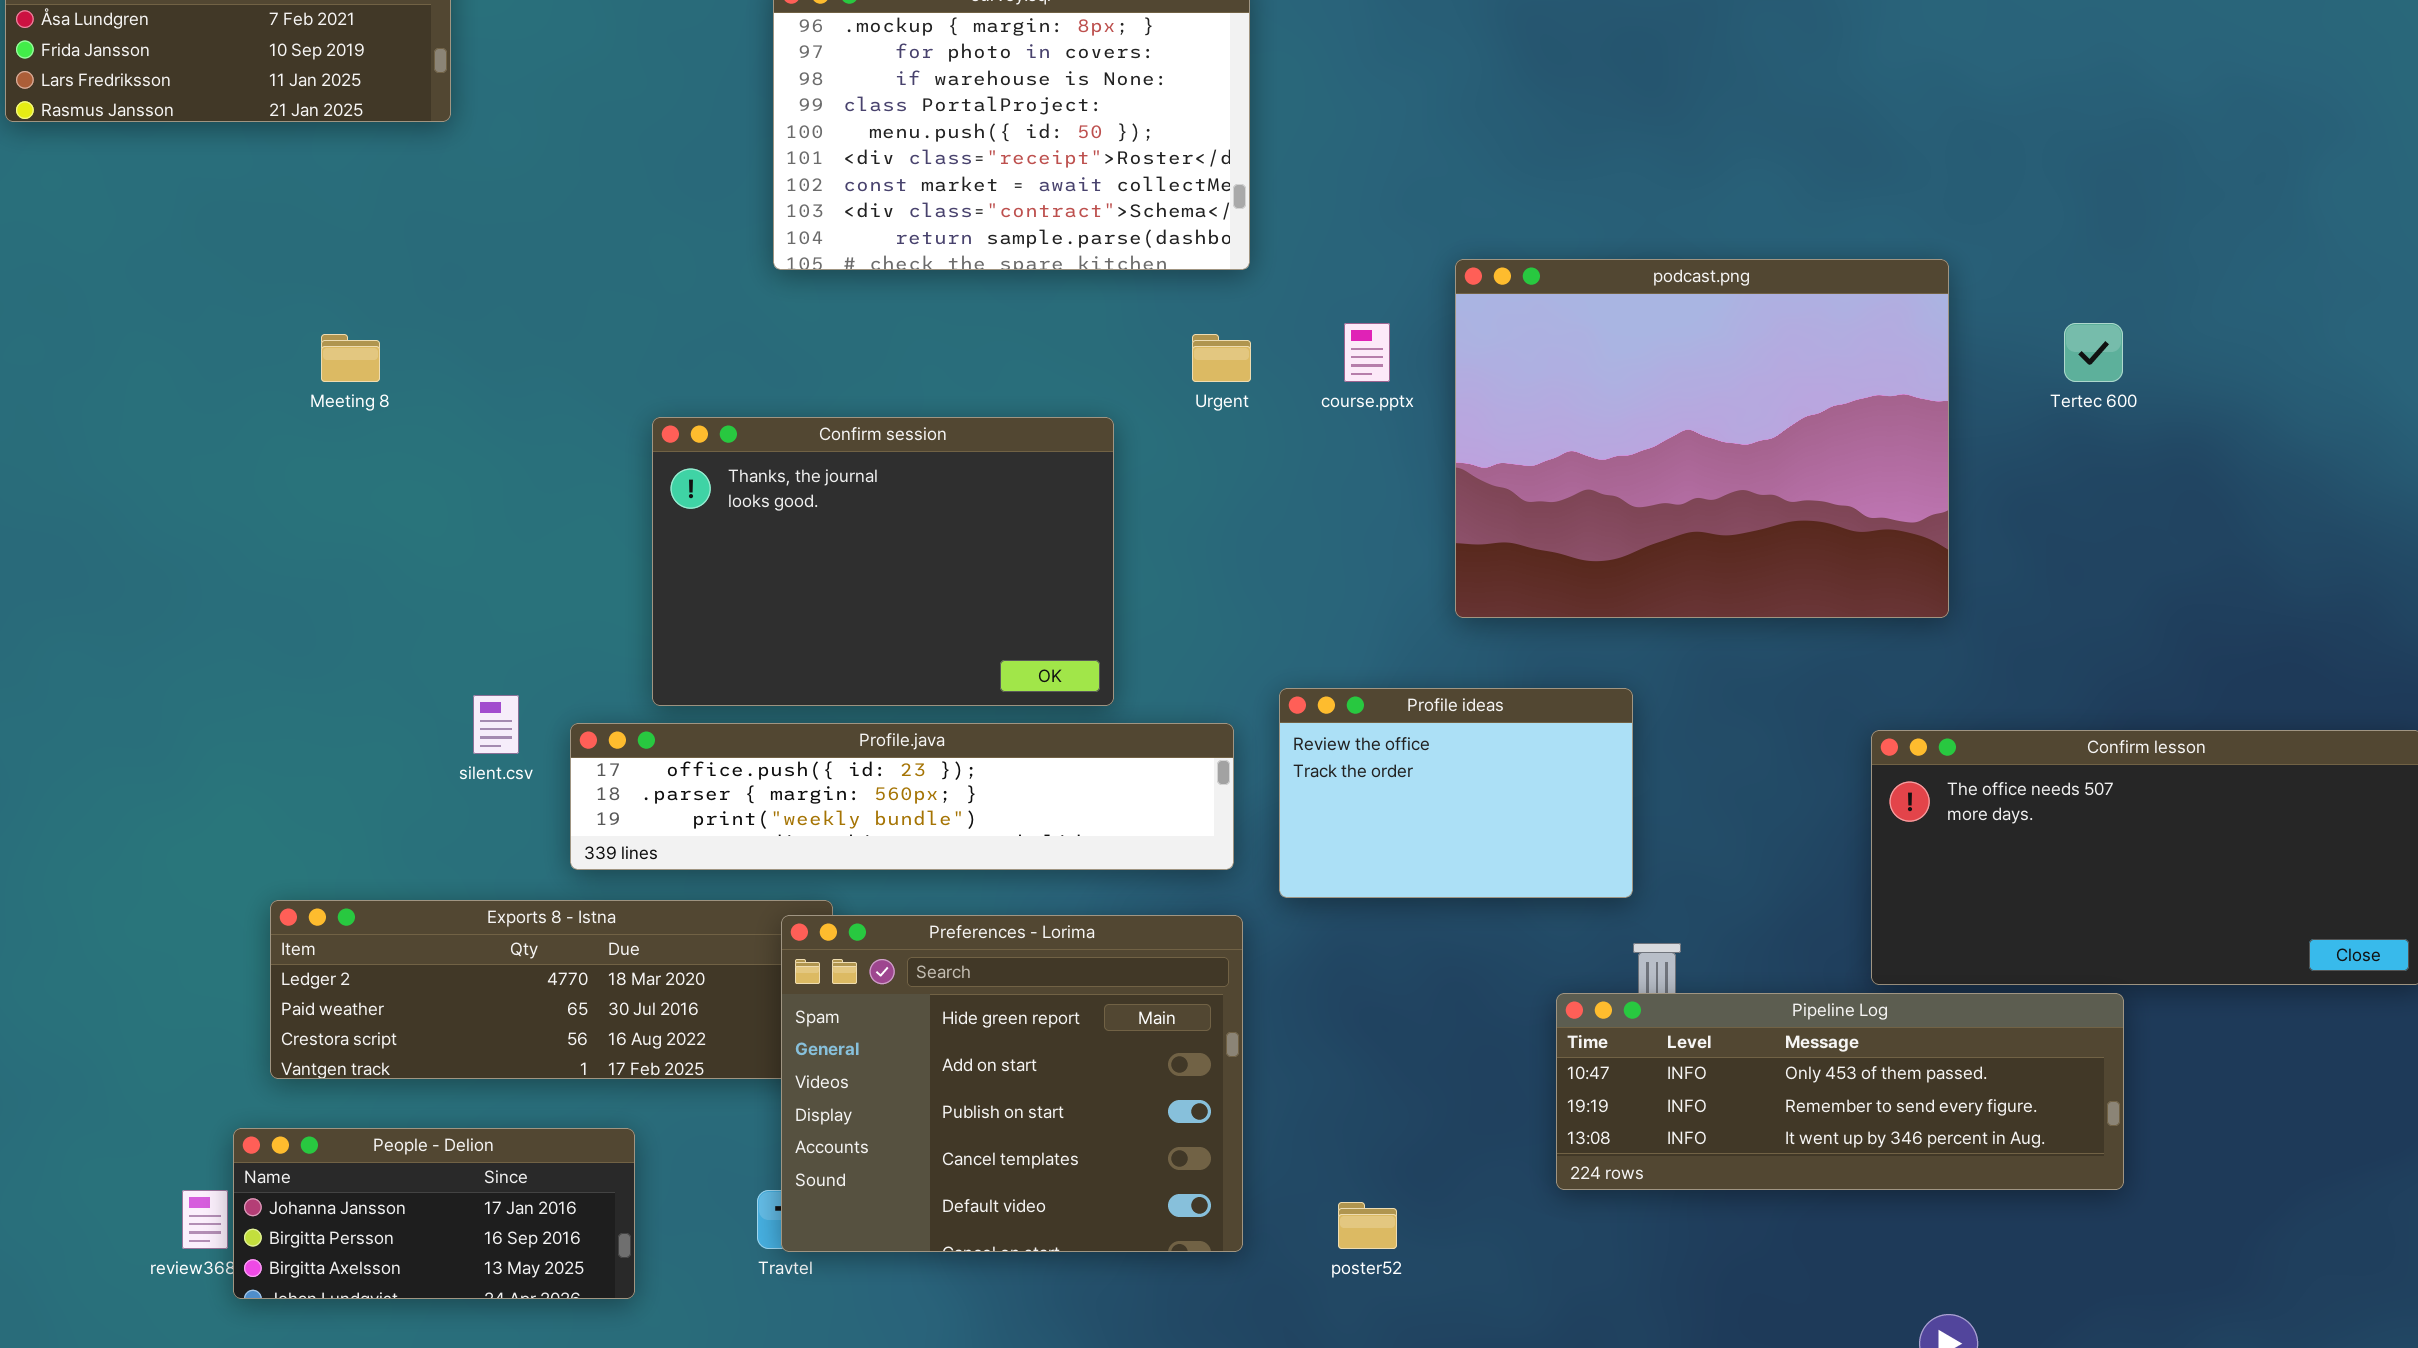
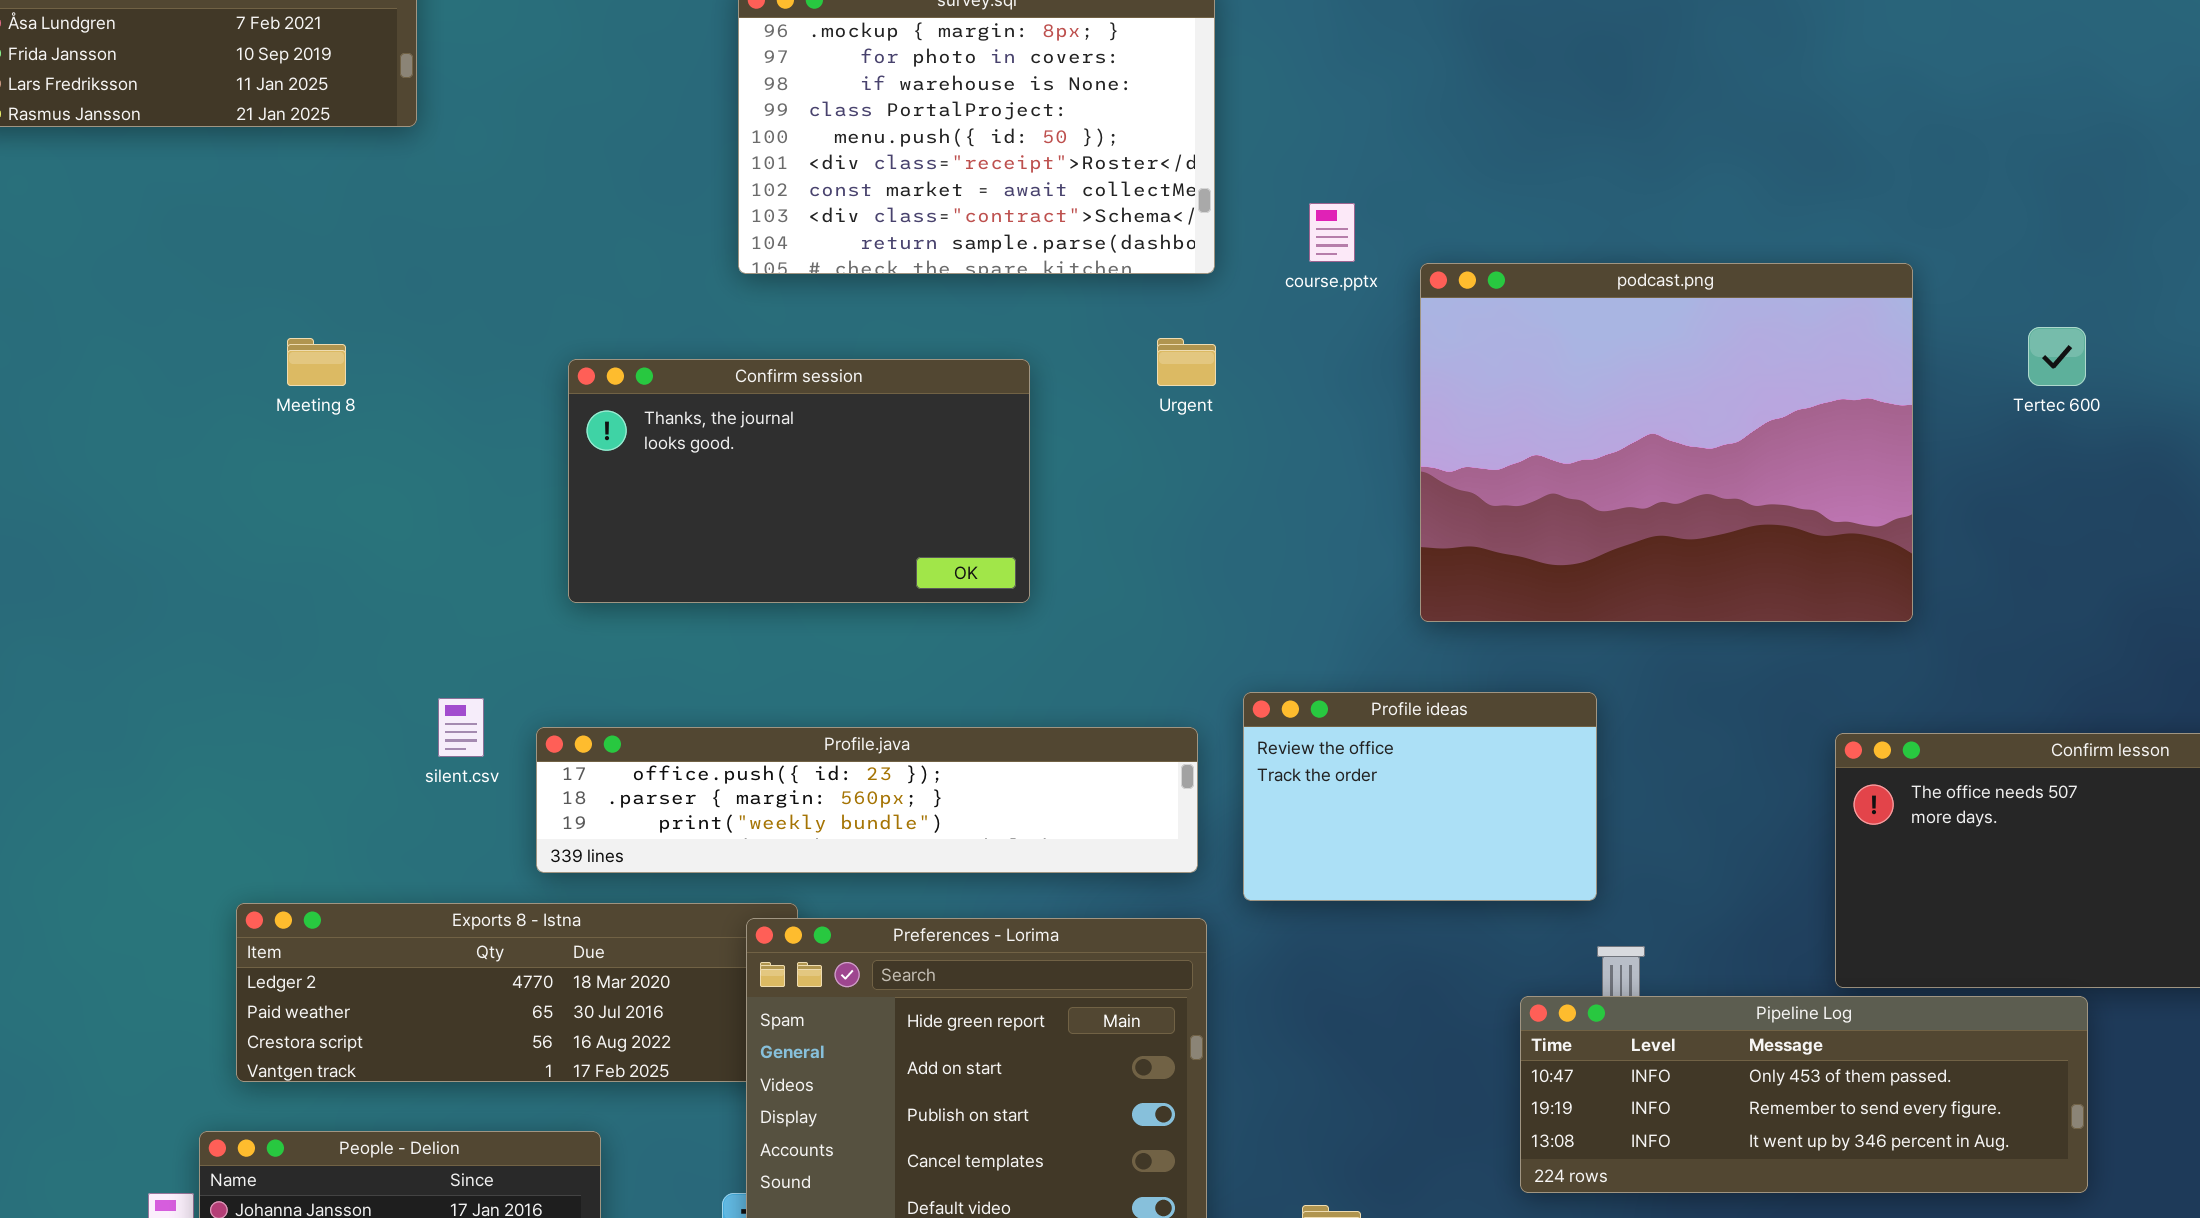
course.pptx: [1344,323,1390,382] -> [1309,203,1355,262], moved
Confirm session: [652,417,1114,706] -> [568,359,1030,603], moved, resized

